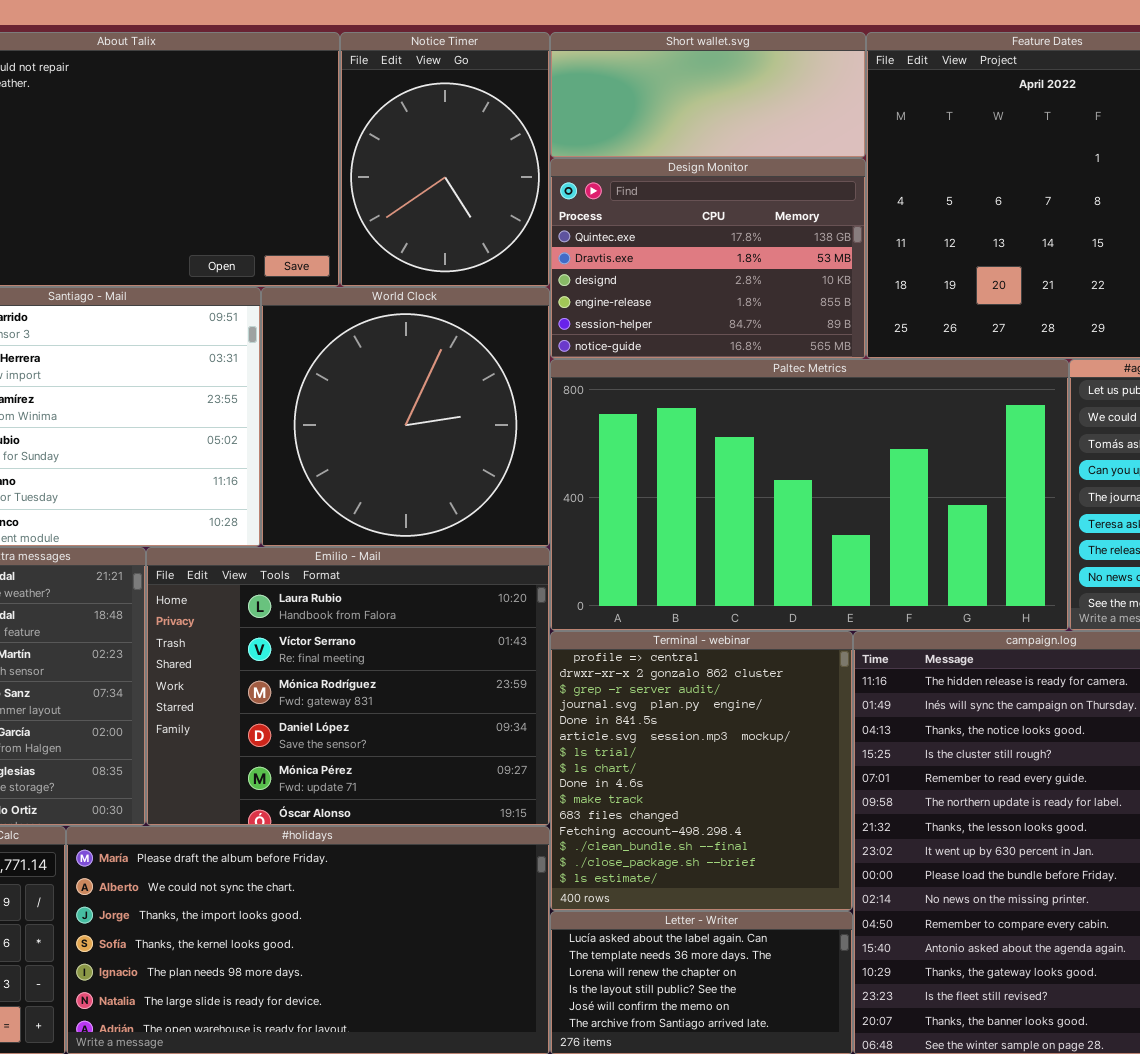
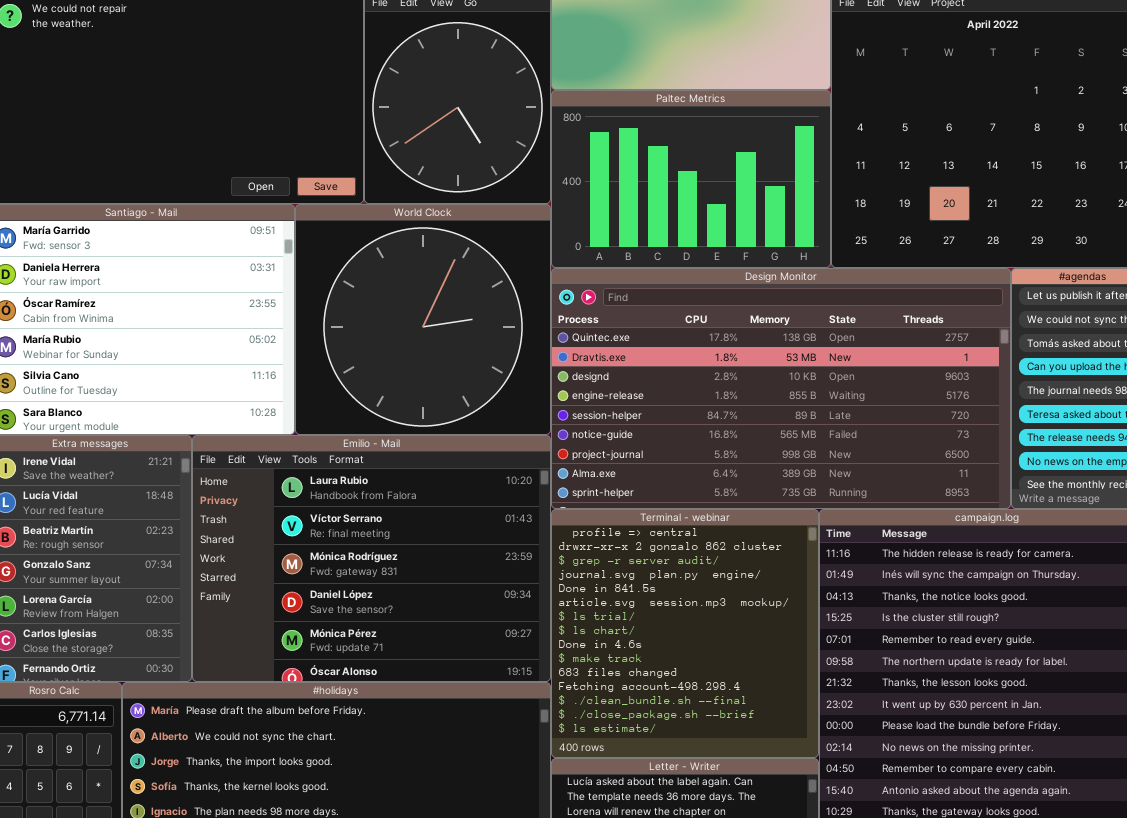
Design Monitor: [550,158,866,359] -> [551,268,1011,509], moved, resized
Paltec Metrics: [550,359,1069,631] -> [551,90,831,268], moved, resized

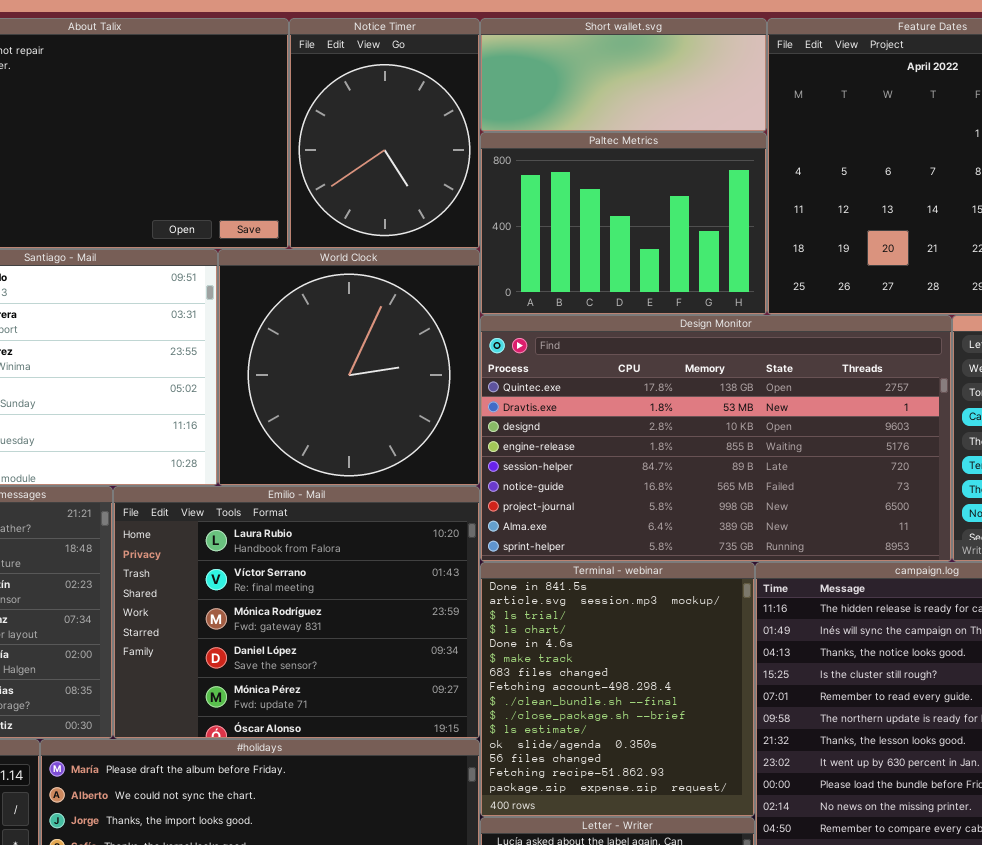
Terminal - webinar: [551,509,819,758] -> [480,562,755,817], scrolled down 4 rows

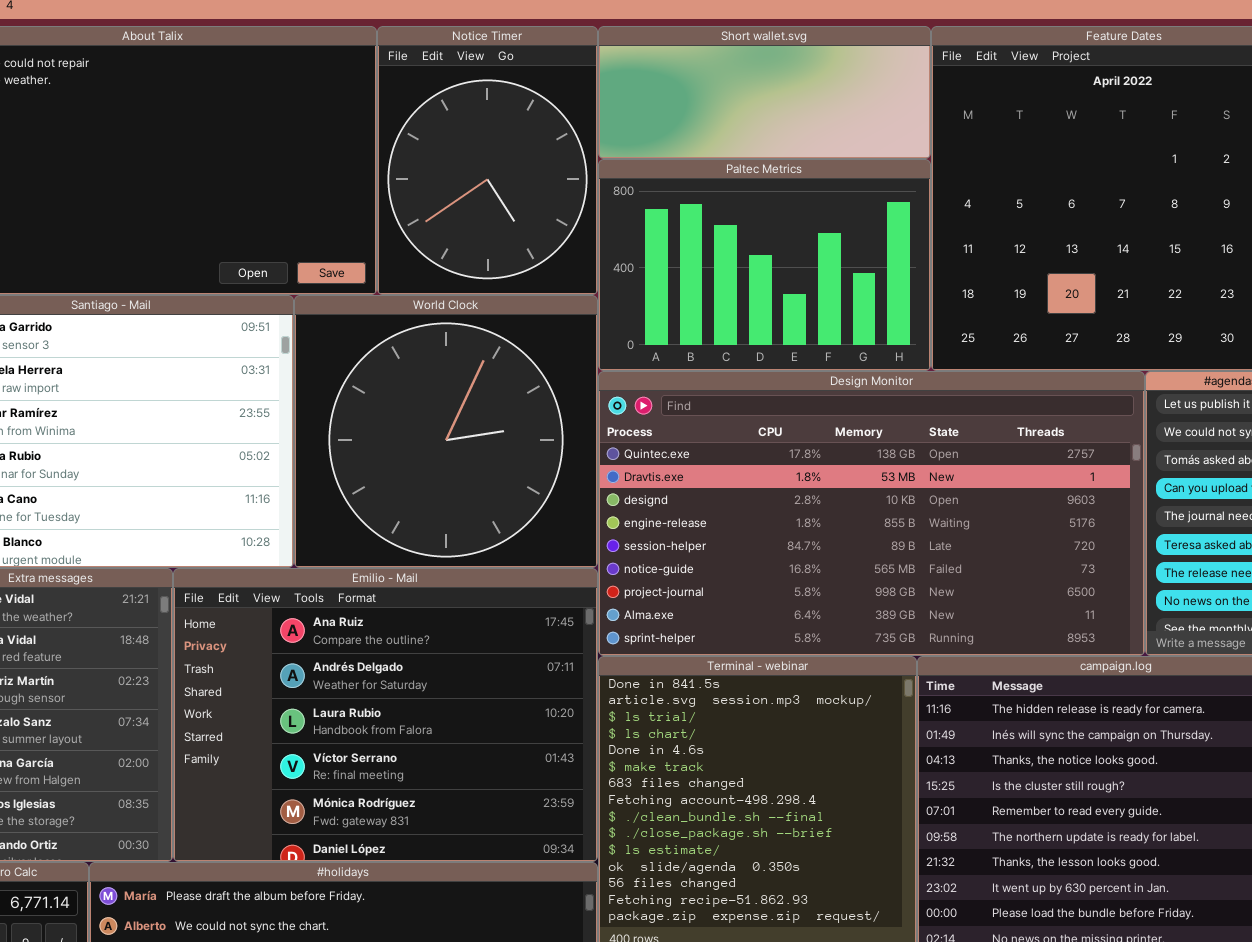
Emilio - Mail: [113,486,480,739] -> [173,568,598,862], scrolled up 2 rows

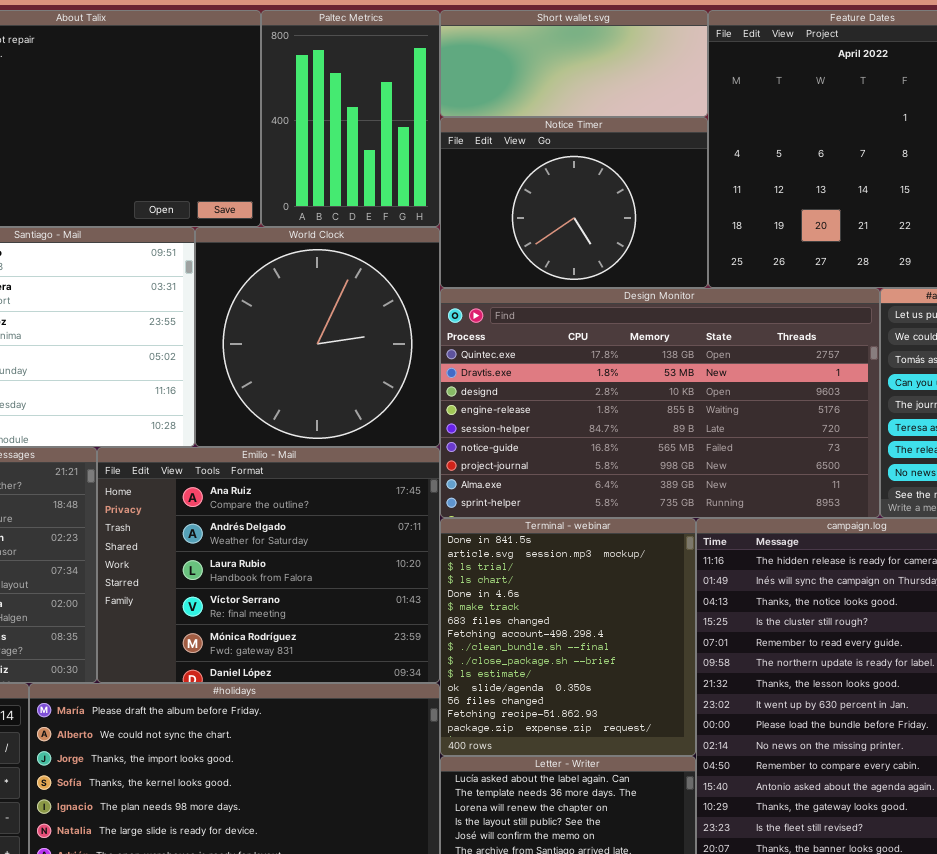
Notice Timer: [377,26,598,295] -> [440,117,708,288], moved, resized
Paltec Metrics: [598,159,931,371] -> [261,10,440,227], moved, resized

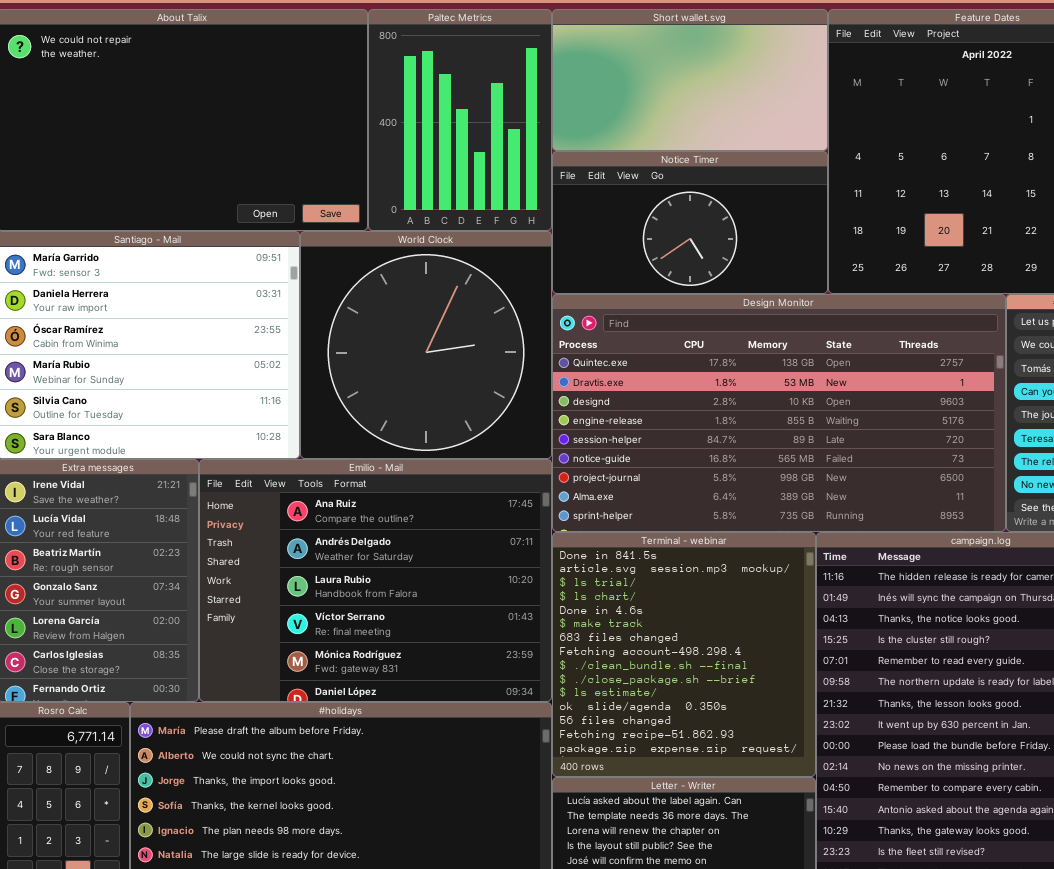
Short wallet.svg: [440,10,708,117] -> [552,9,828,151], resized
Notice Timer: [440,117,708,288] -> [552,151,828,294], resized

